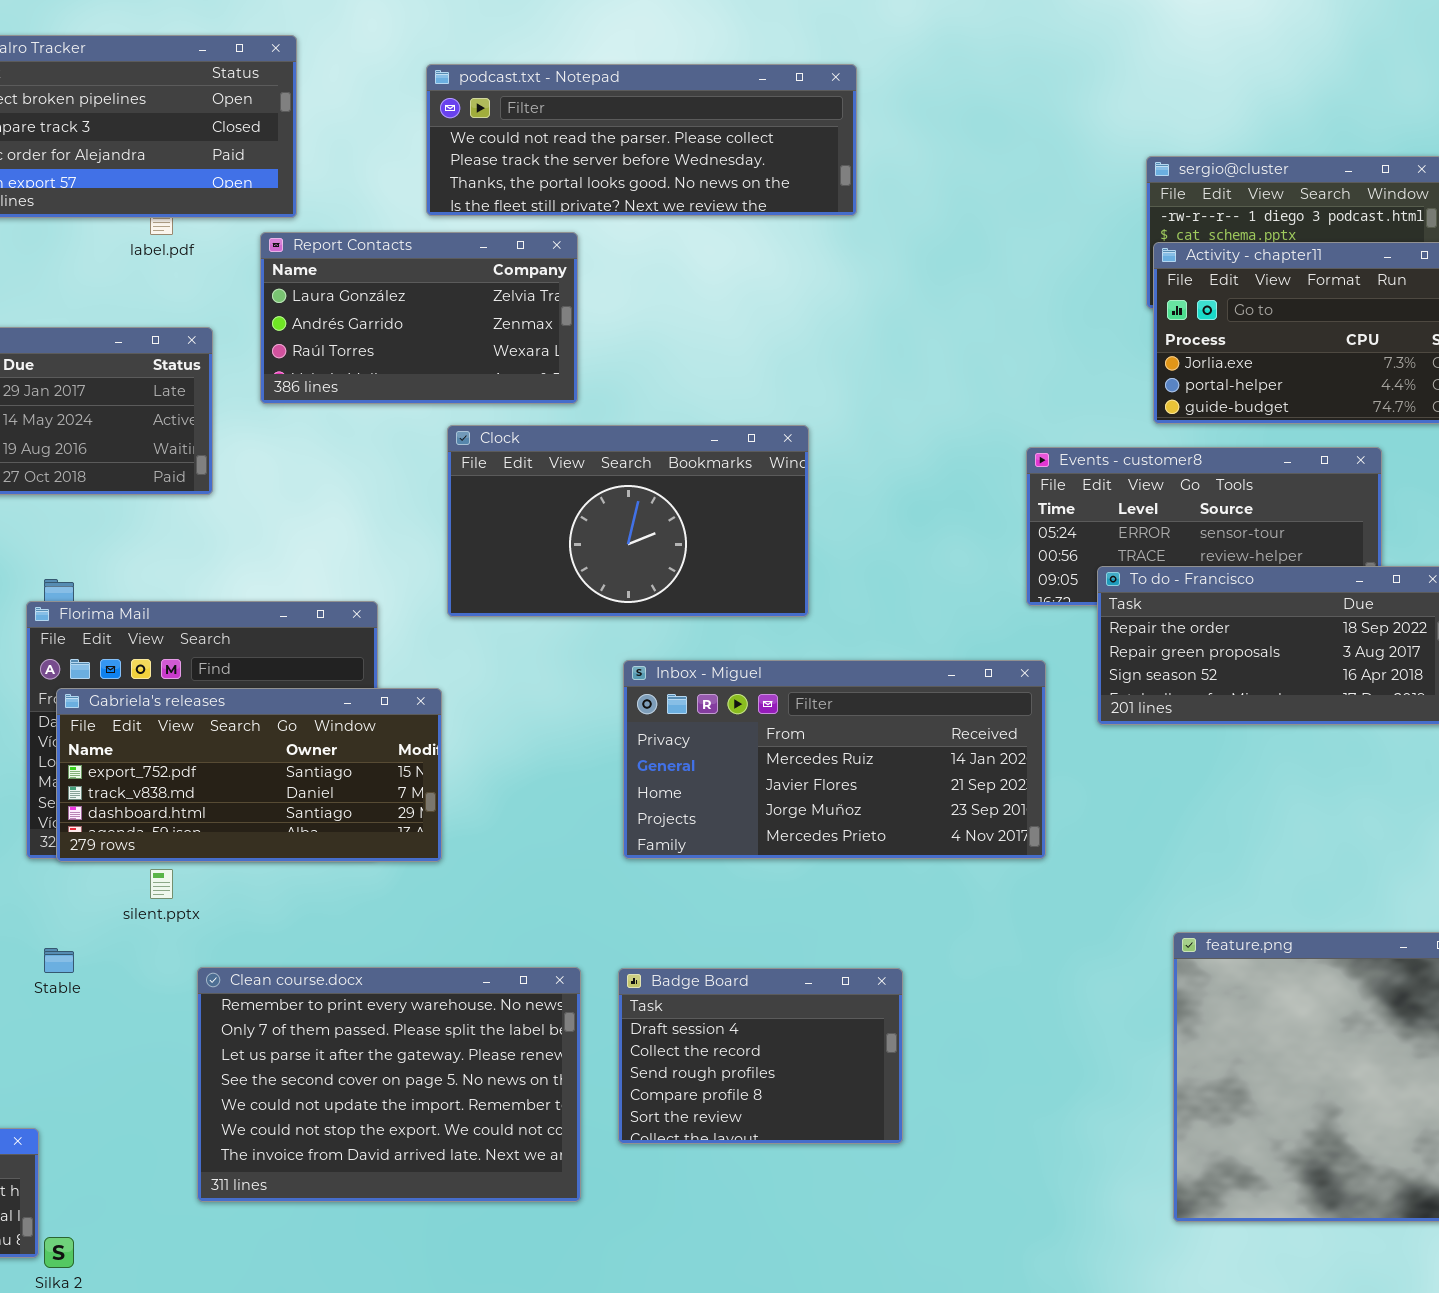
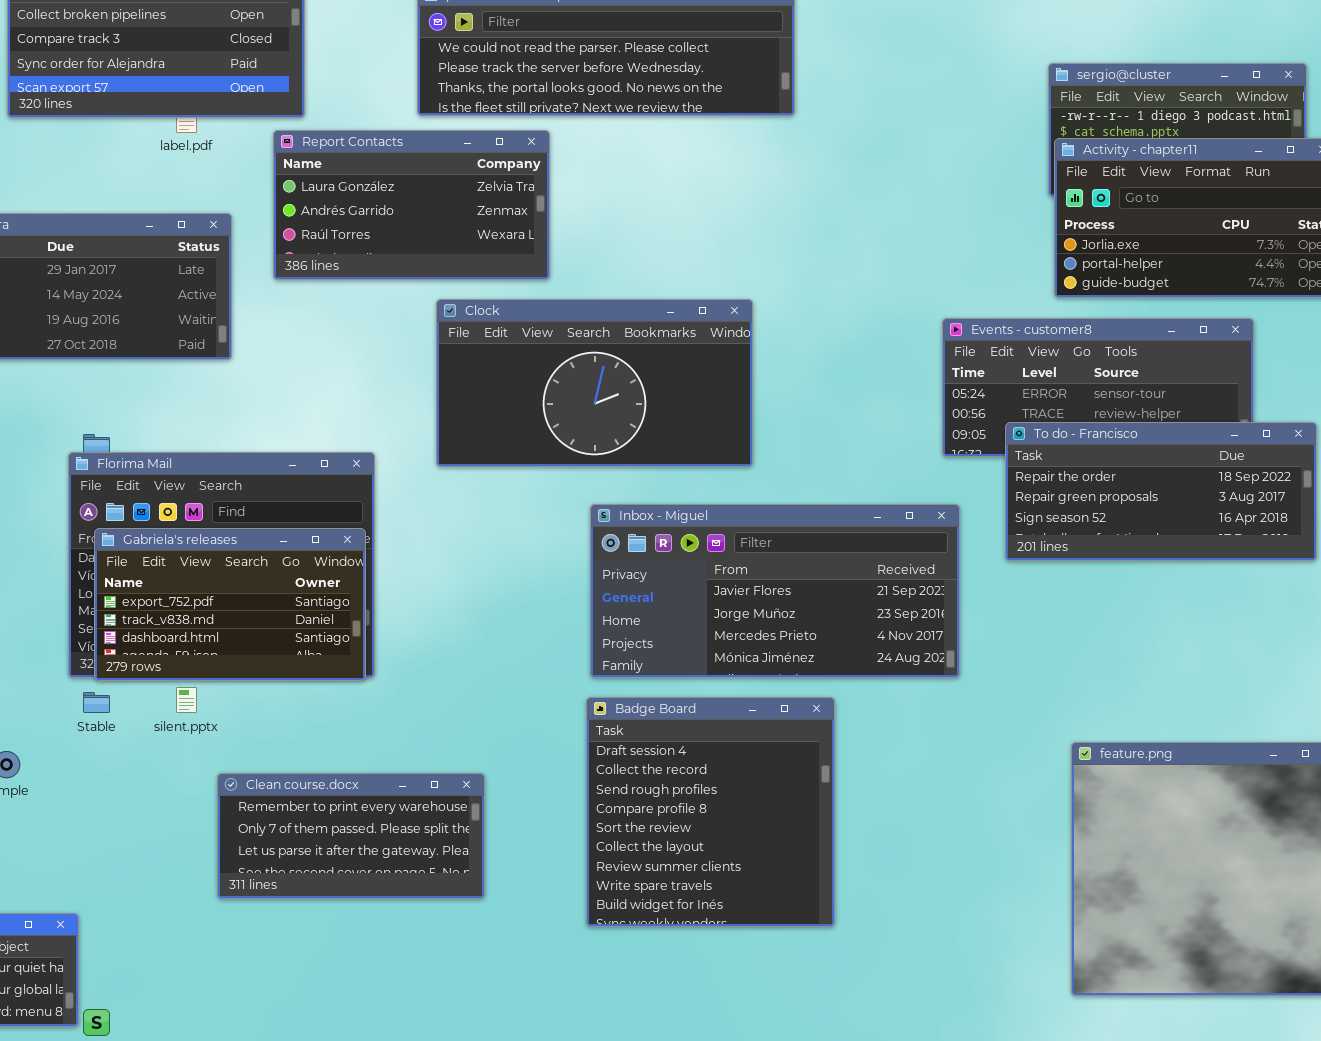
Inbox - Miguel: [623,660,1046,859] -> [590,504,960,678], scrolled down 1 row
Gabriela's releases: [56,688,442,862] -> [94,528,366,681], resized
Stable: [44,948,74,973] -> [83,692,110,713], moved
Clean course.docx: [197,967,581,1202] -> [217,773,485,899], resized
Badge Board: [618,968,903,1144] -> [586,697,835,927], resized

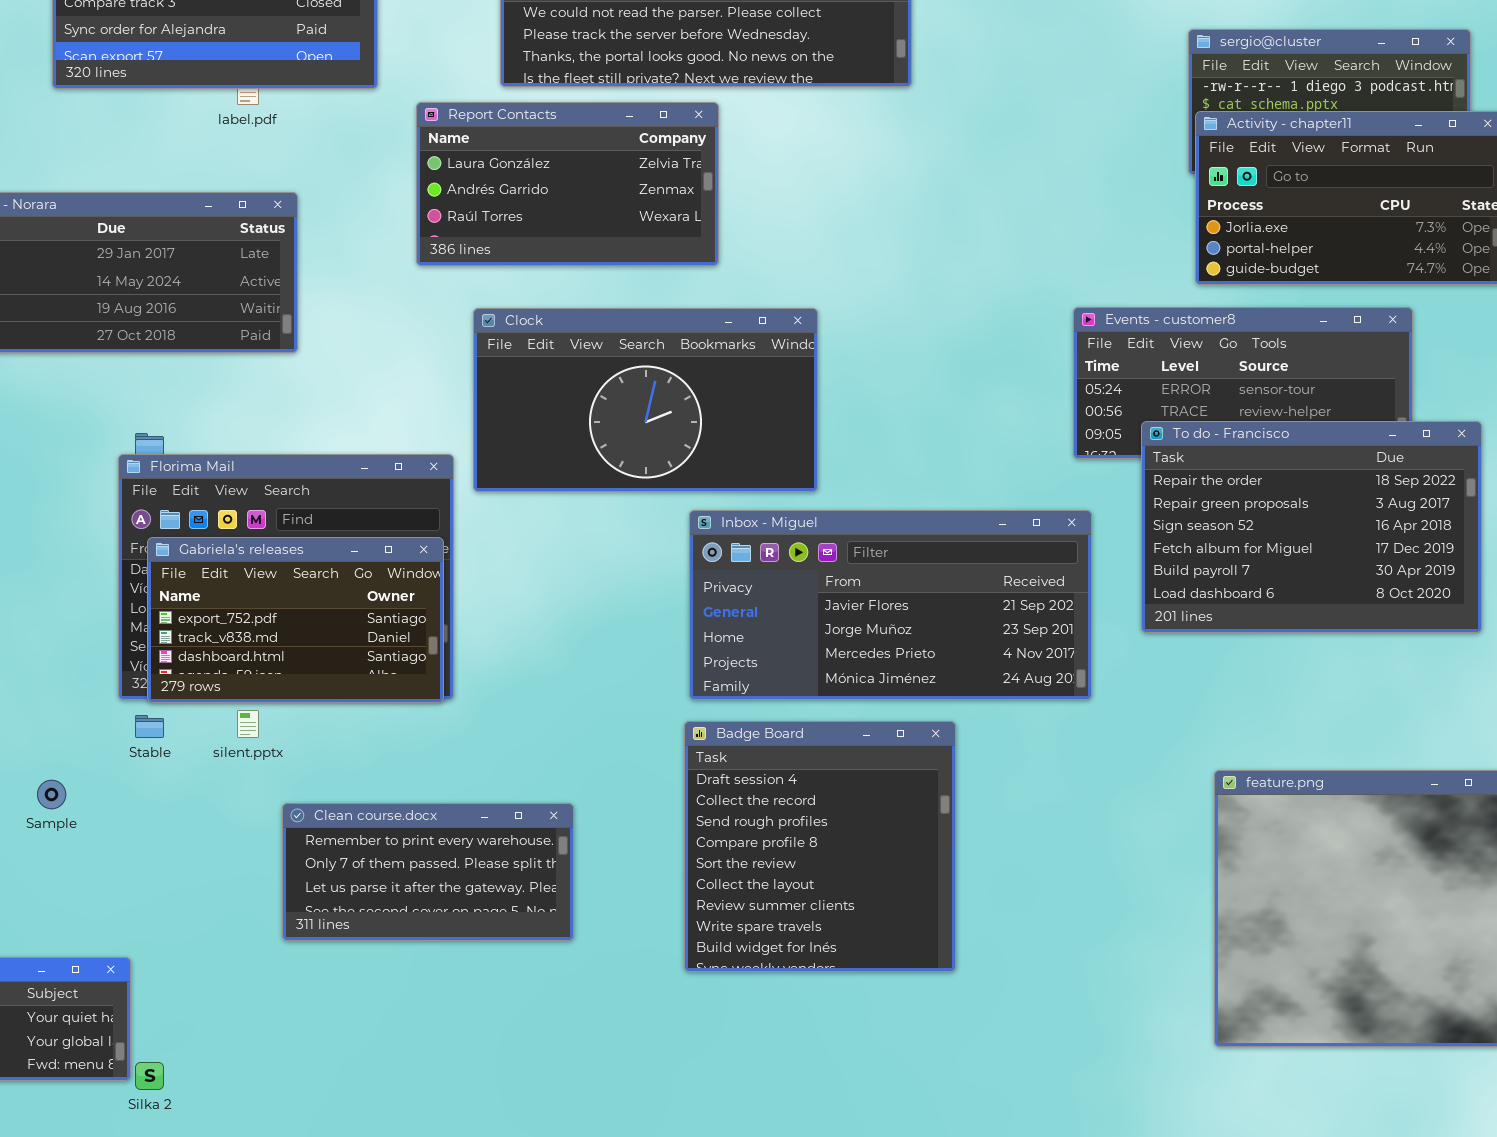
Report Contacts: [273,130,550,280] -> [416,102,719,266], moved
Clock: [436,299,753,467] -> [473,308,818,492], moved
To do - Francisco: [1005,422,1317,561] -> [1141,421,1482,633], resized

